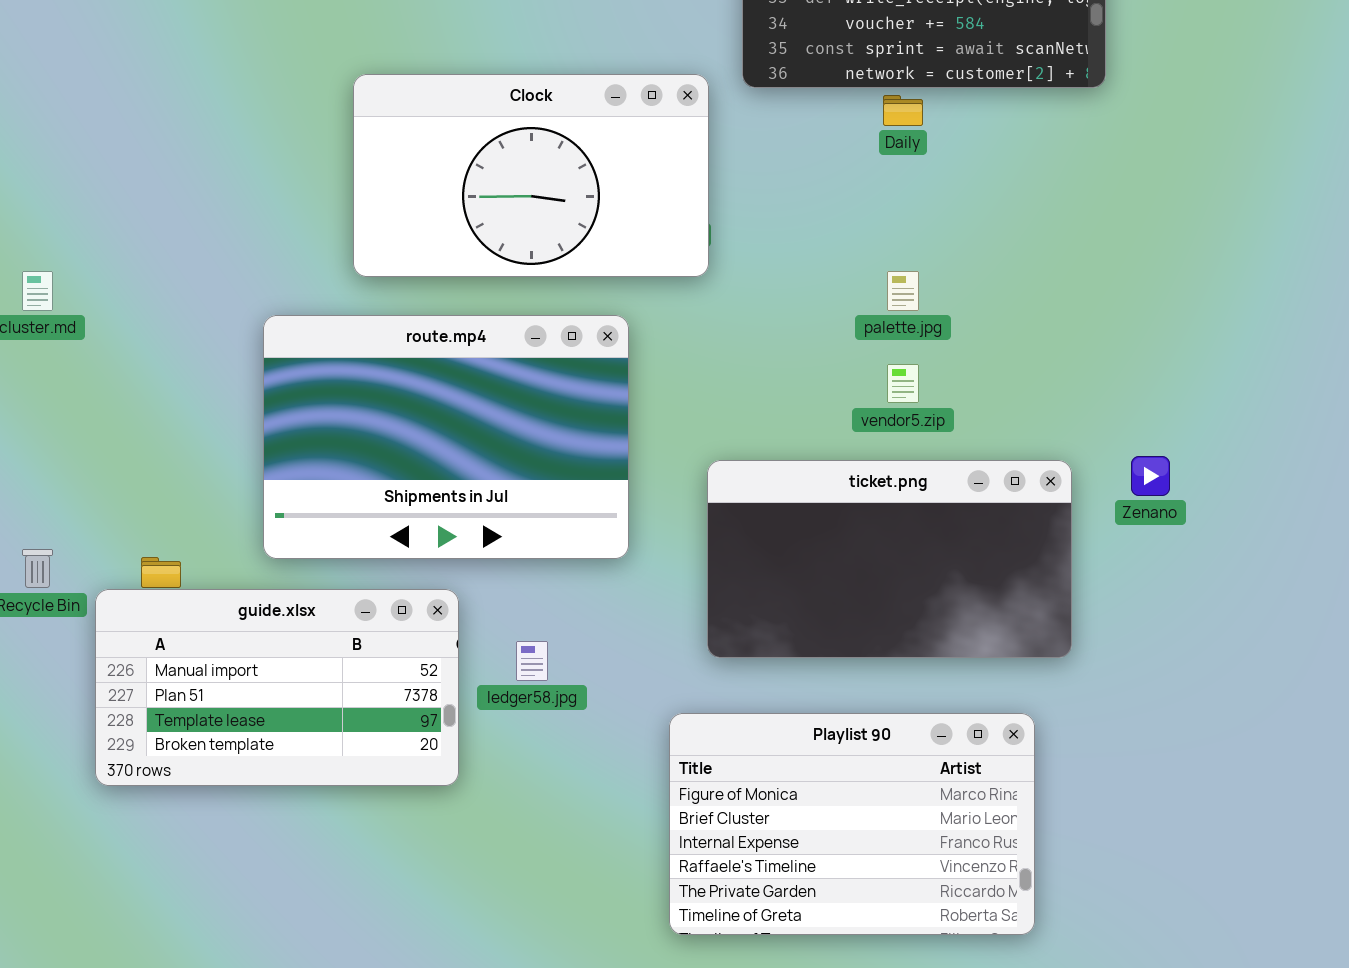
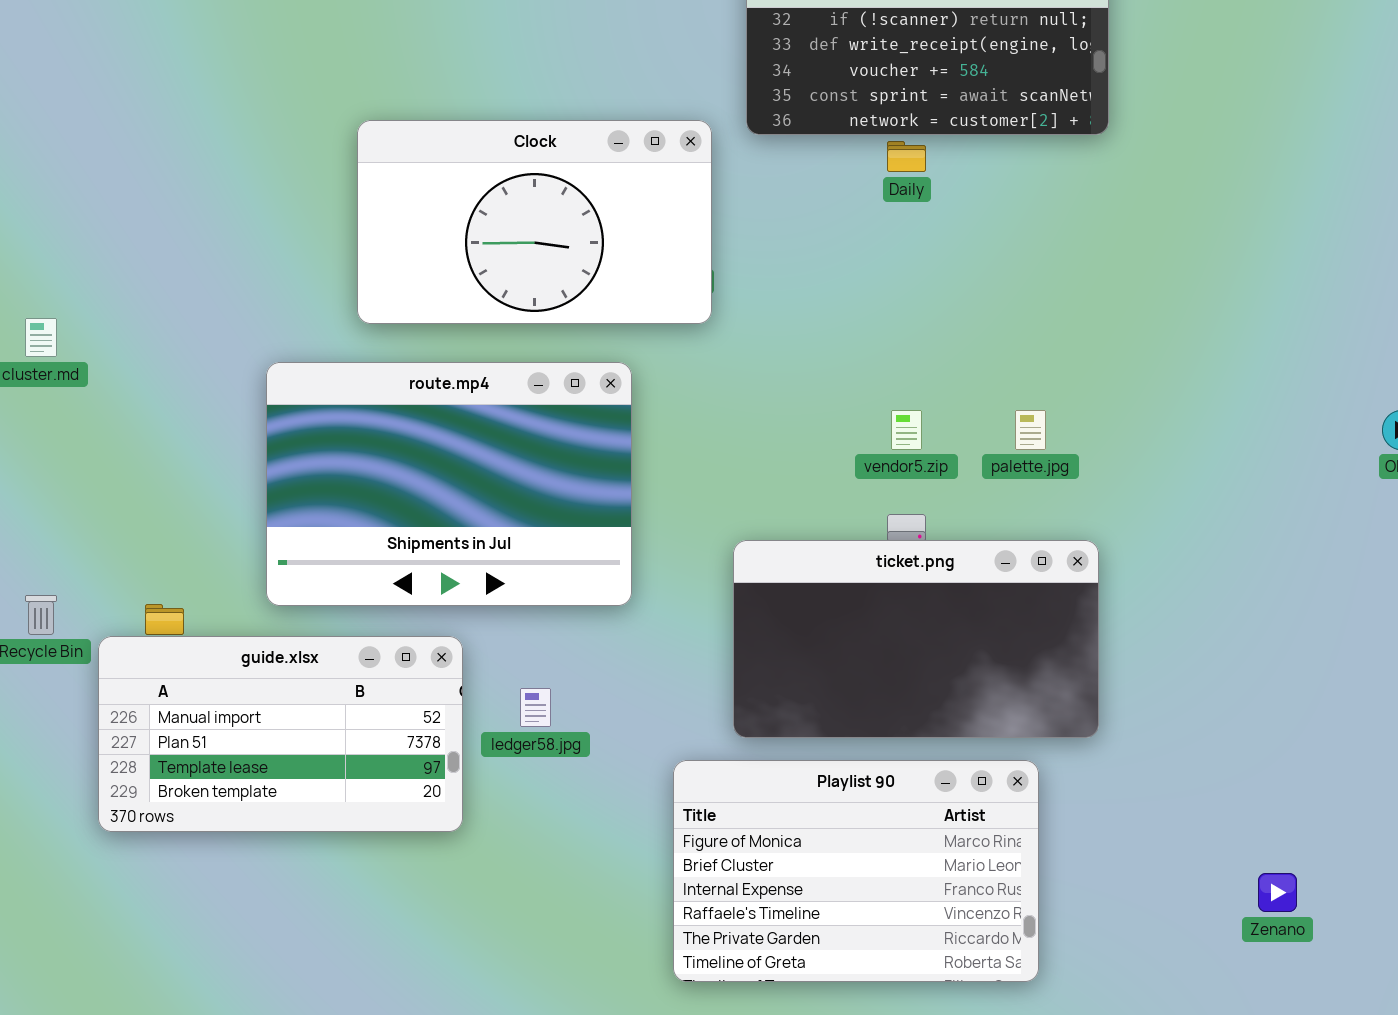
palette.jpg: [887,271,919,311] -> [1015,410,1046,450], moved
Zenano: [1131,456,1170,496] -> [1258,873,1297,912], moved
ticket.png: [707,460,1072,658] -> [733,540,1099,738], moved

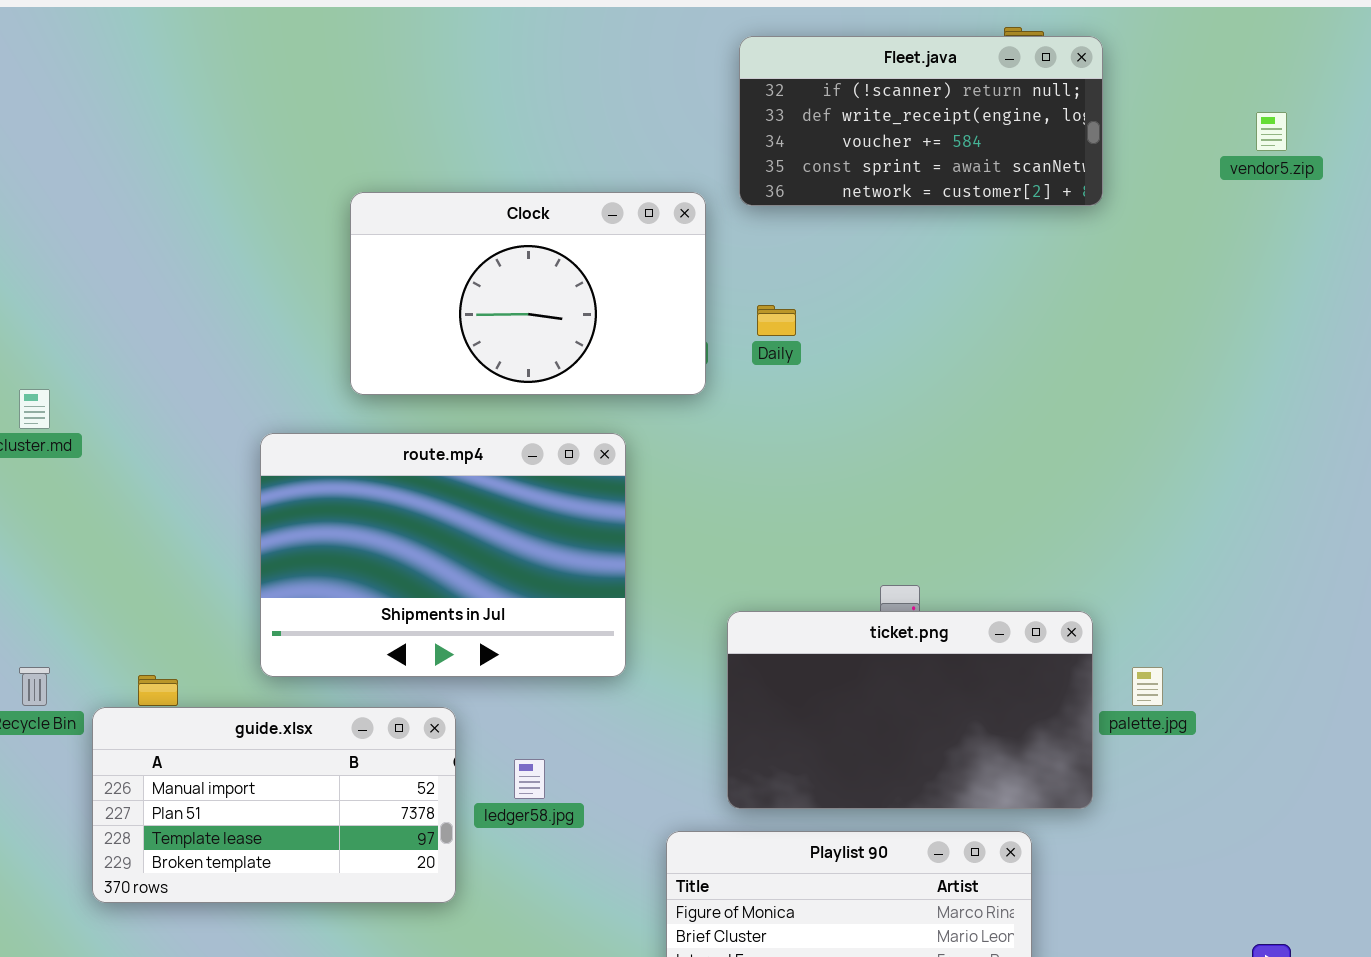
Daily: [887,141,926,172] -> [757,305,796,336], moved
vendor5.zip: [891,410,922,450] -> [1256,112,1287,151], moved
palette.jpg: [1015,410,1046,450] -> [1132,667,1163,706], moved

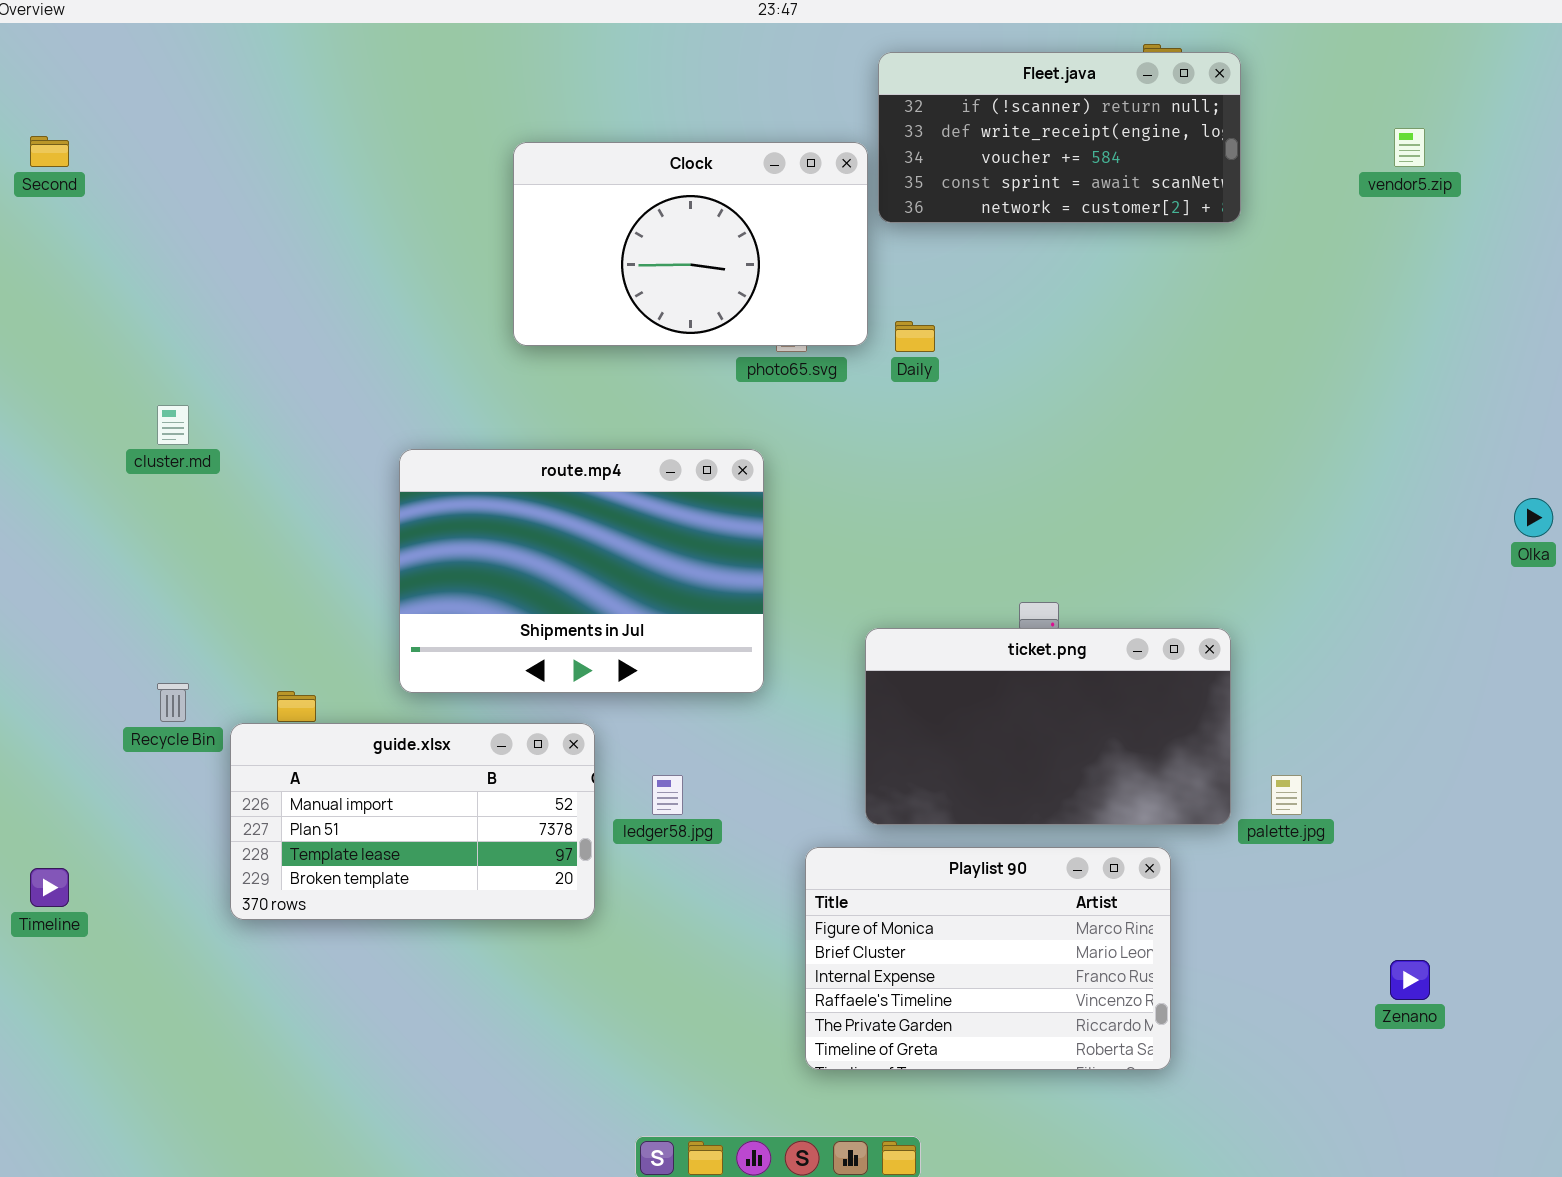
Clock: [350,192,706,395] -> [513,142,868,346], moved
palette.jpg: [1132,667,1163,706] -> [1271,775,1302,815], moved

